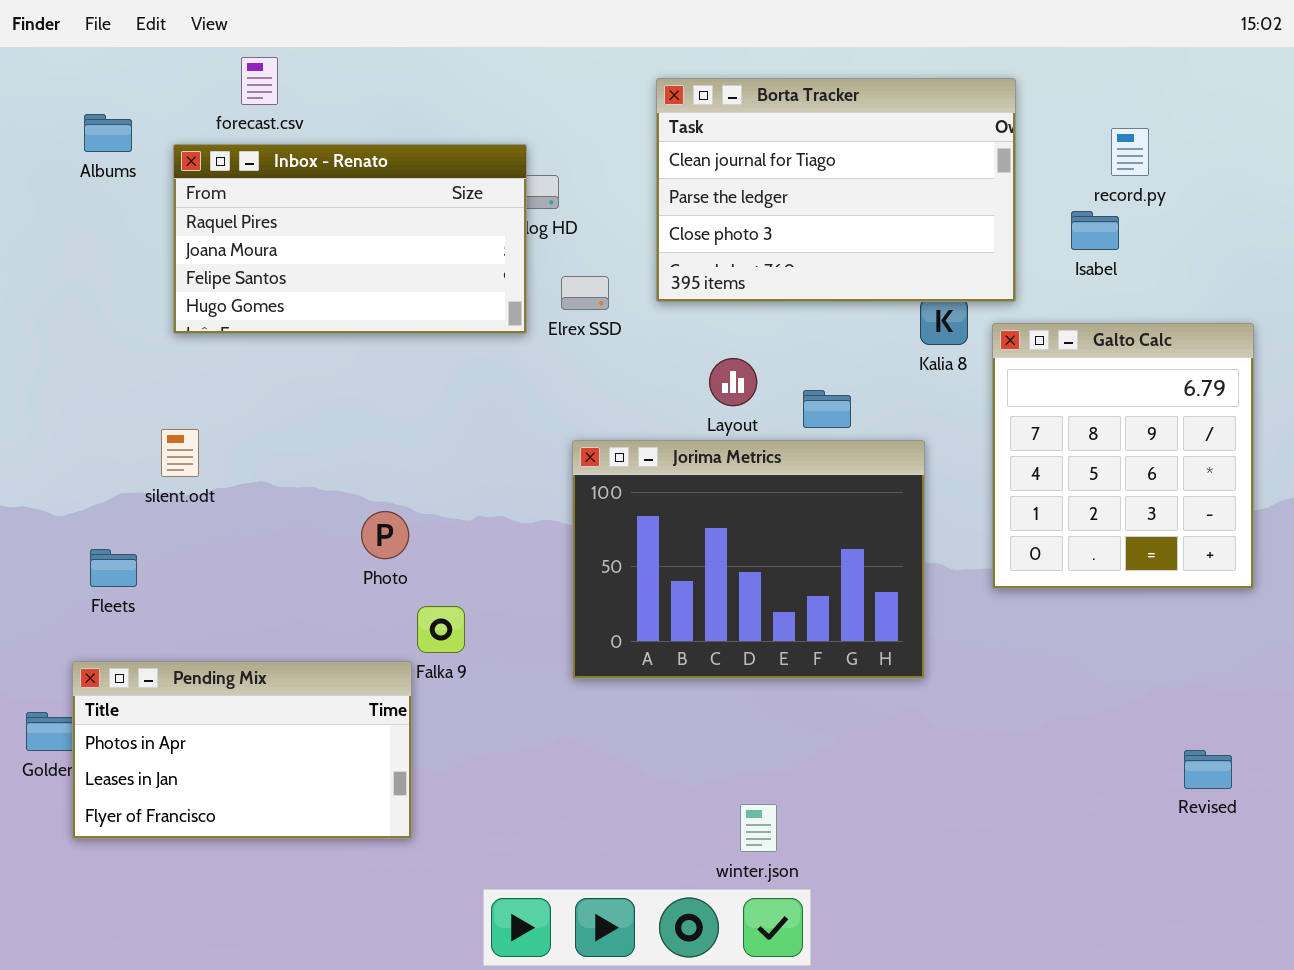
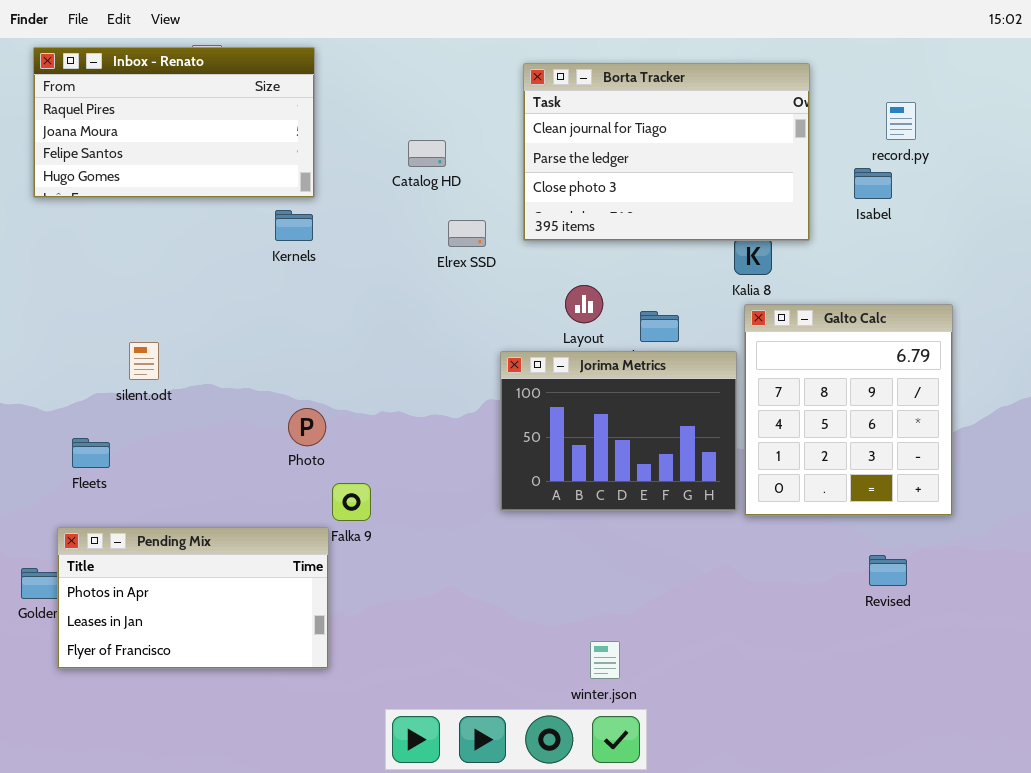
Inbox - Renato: [173,144,527,334] -> [33,47,315,198], moved
Galto Calc: [992,323,1254,589] -> [744,304,953,516], moved
Jorima Metrics: [572,440,925,679] -> [500,351,737,511], resized
Revised: [1184,750,1232,789] -> [869,555,907,586], moved

